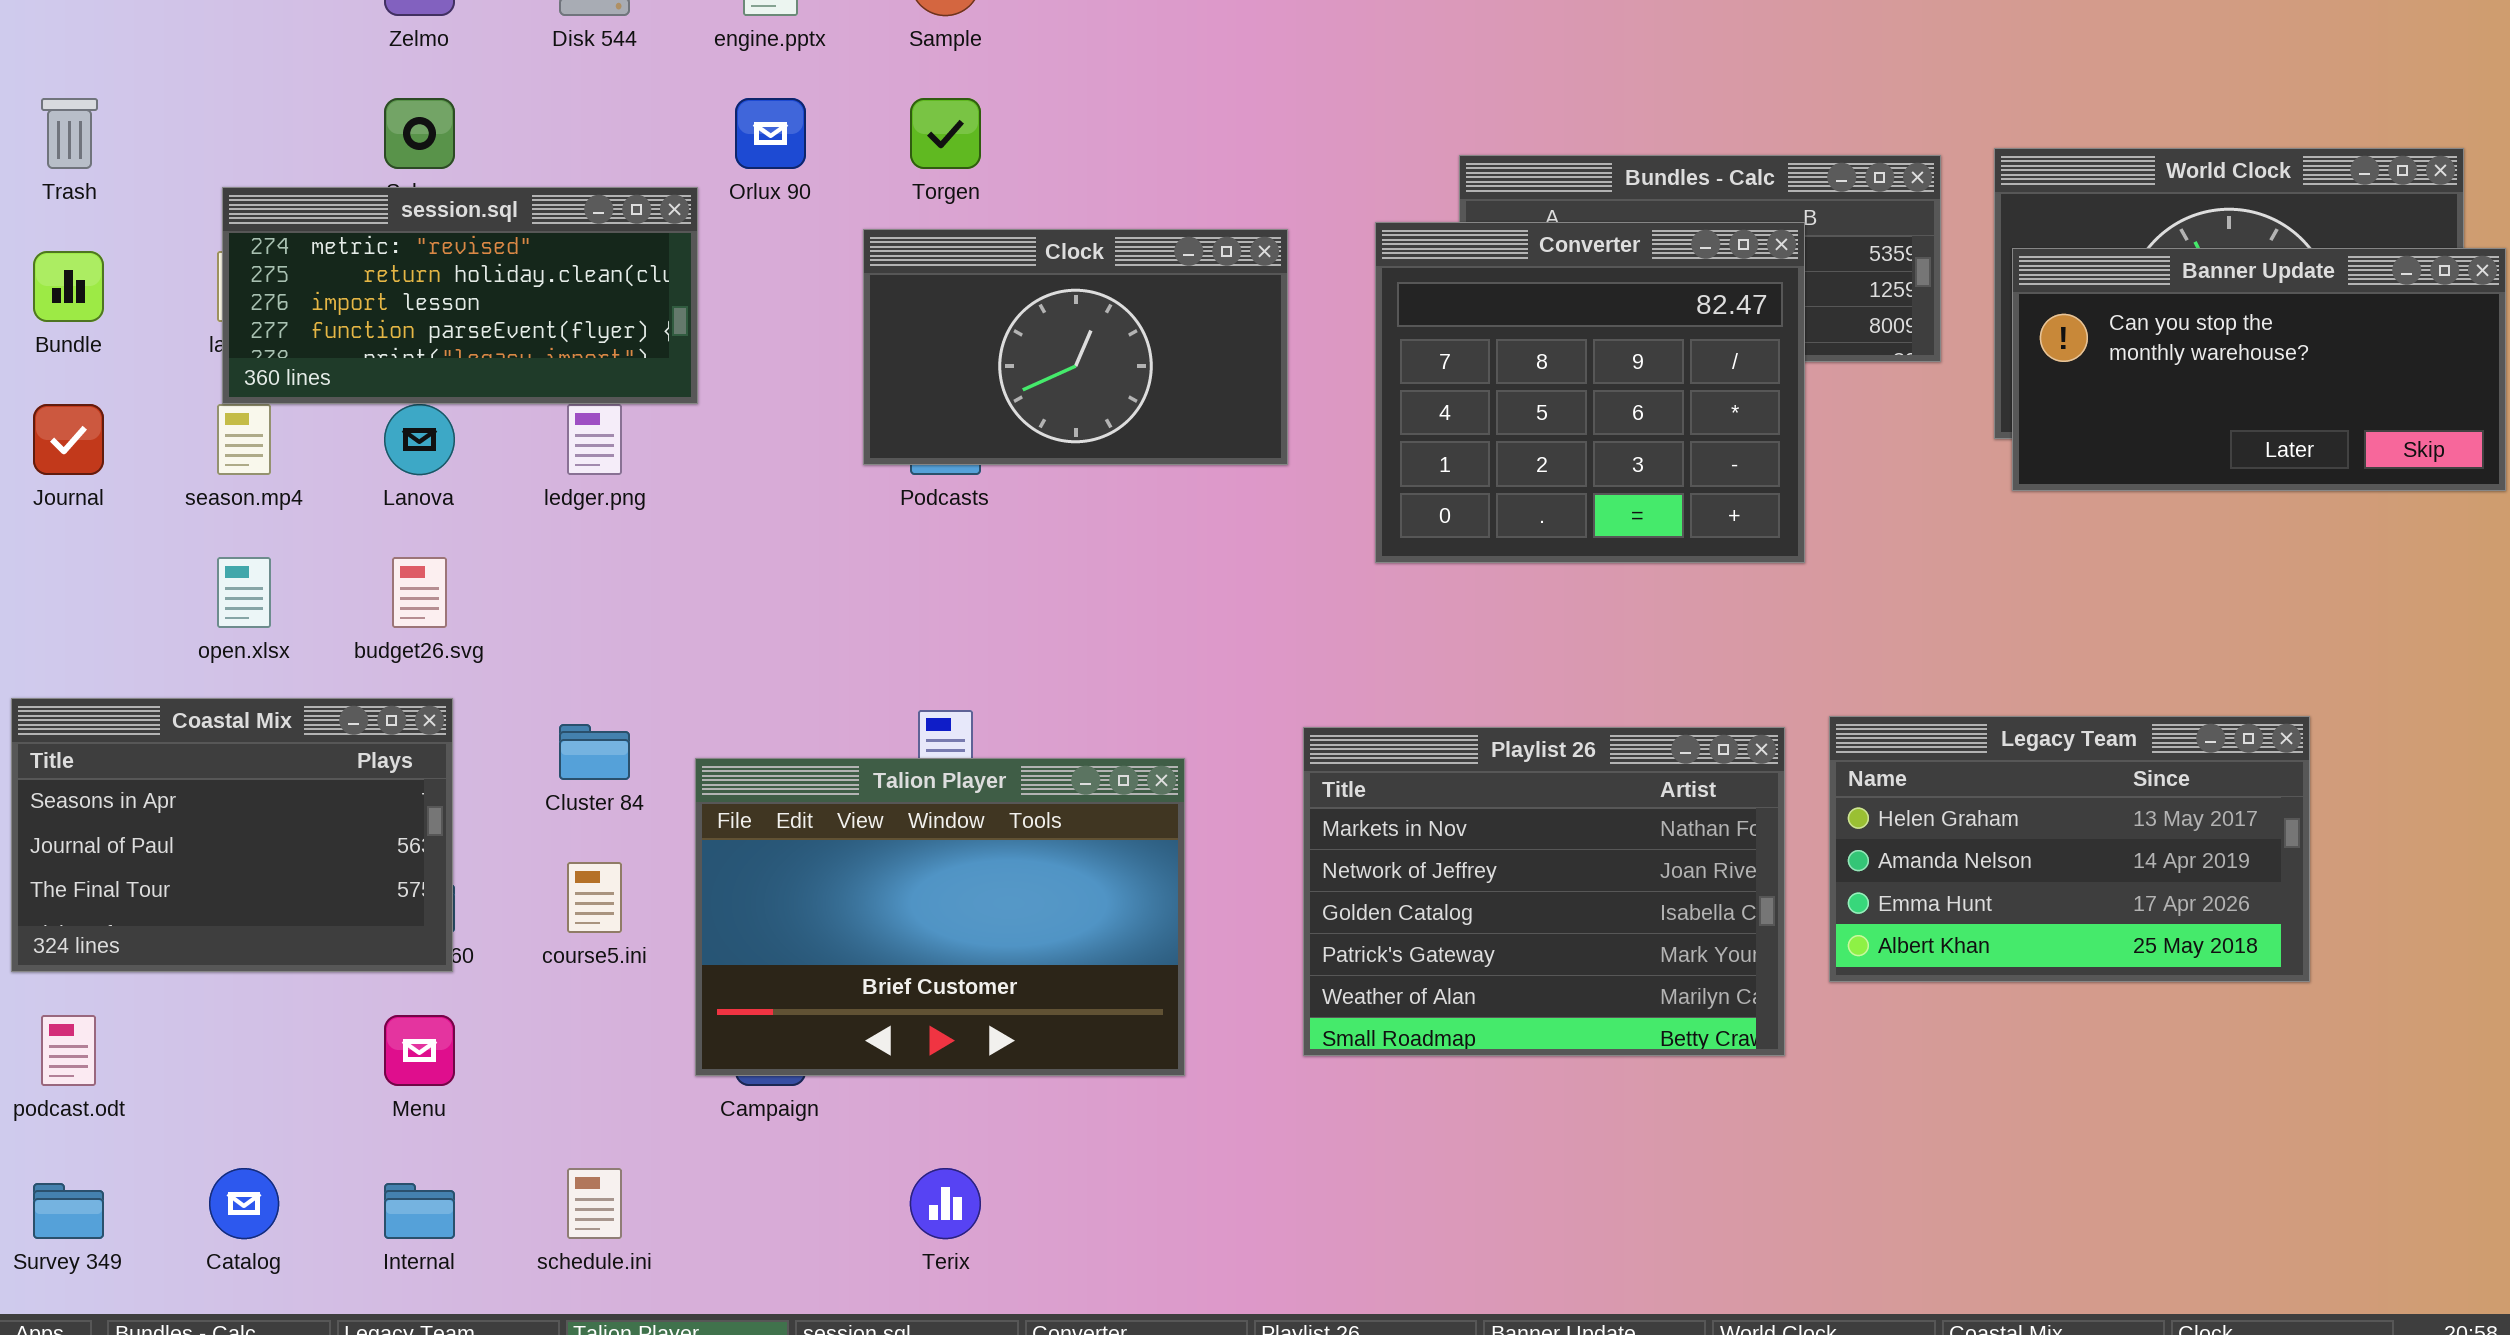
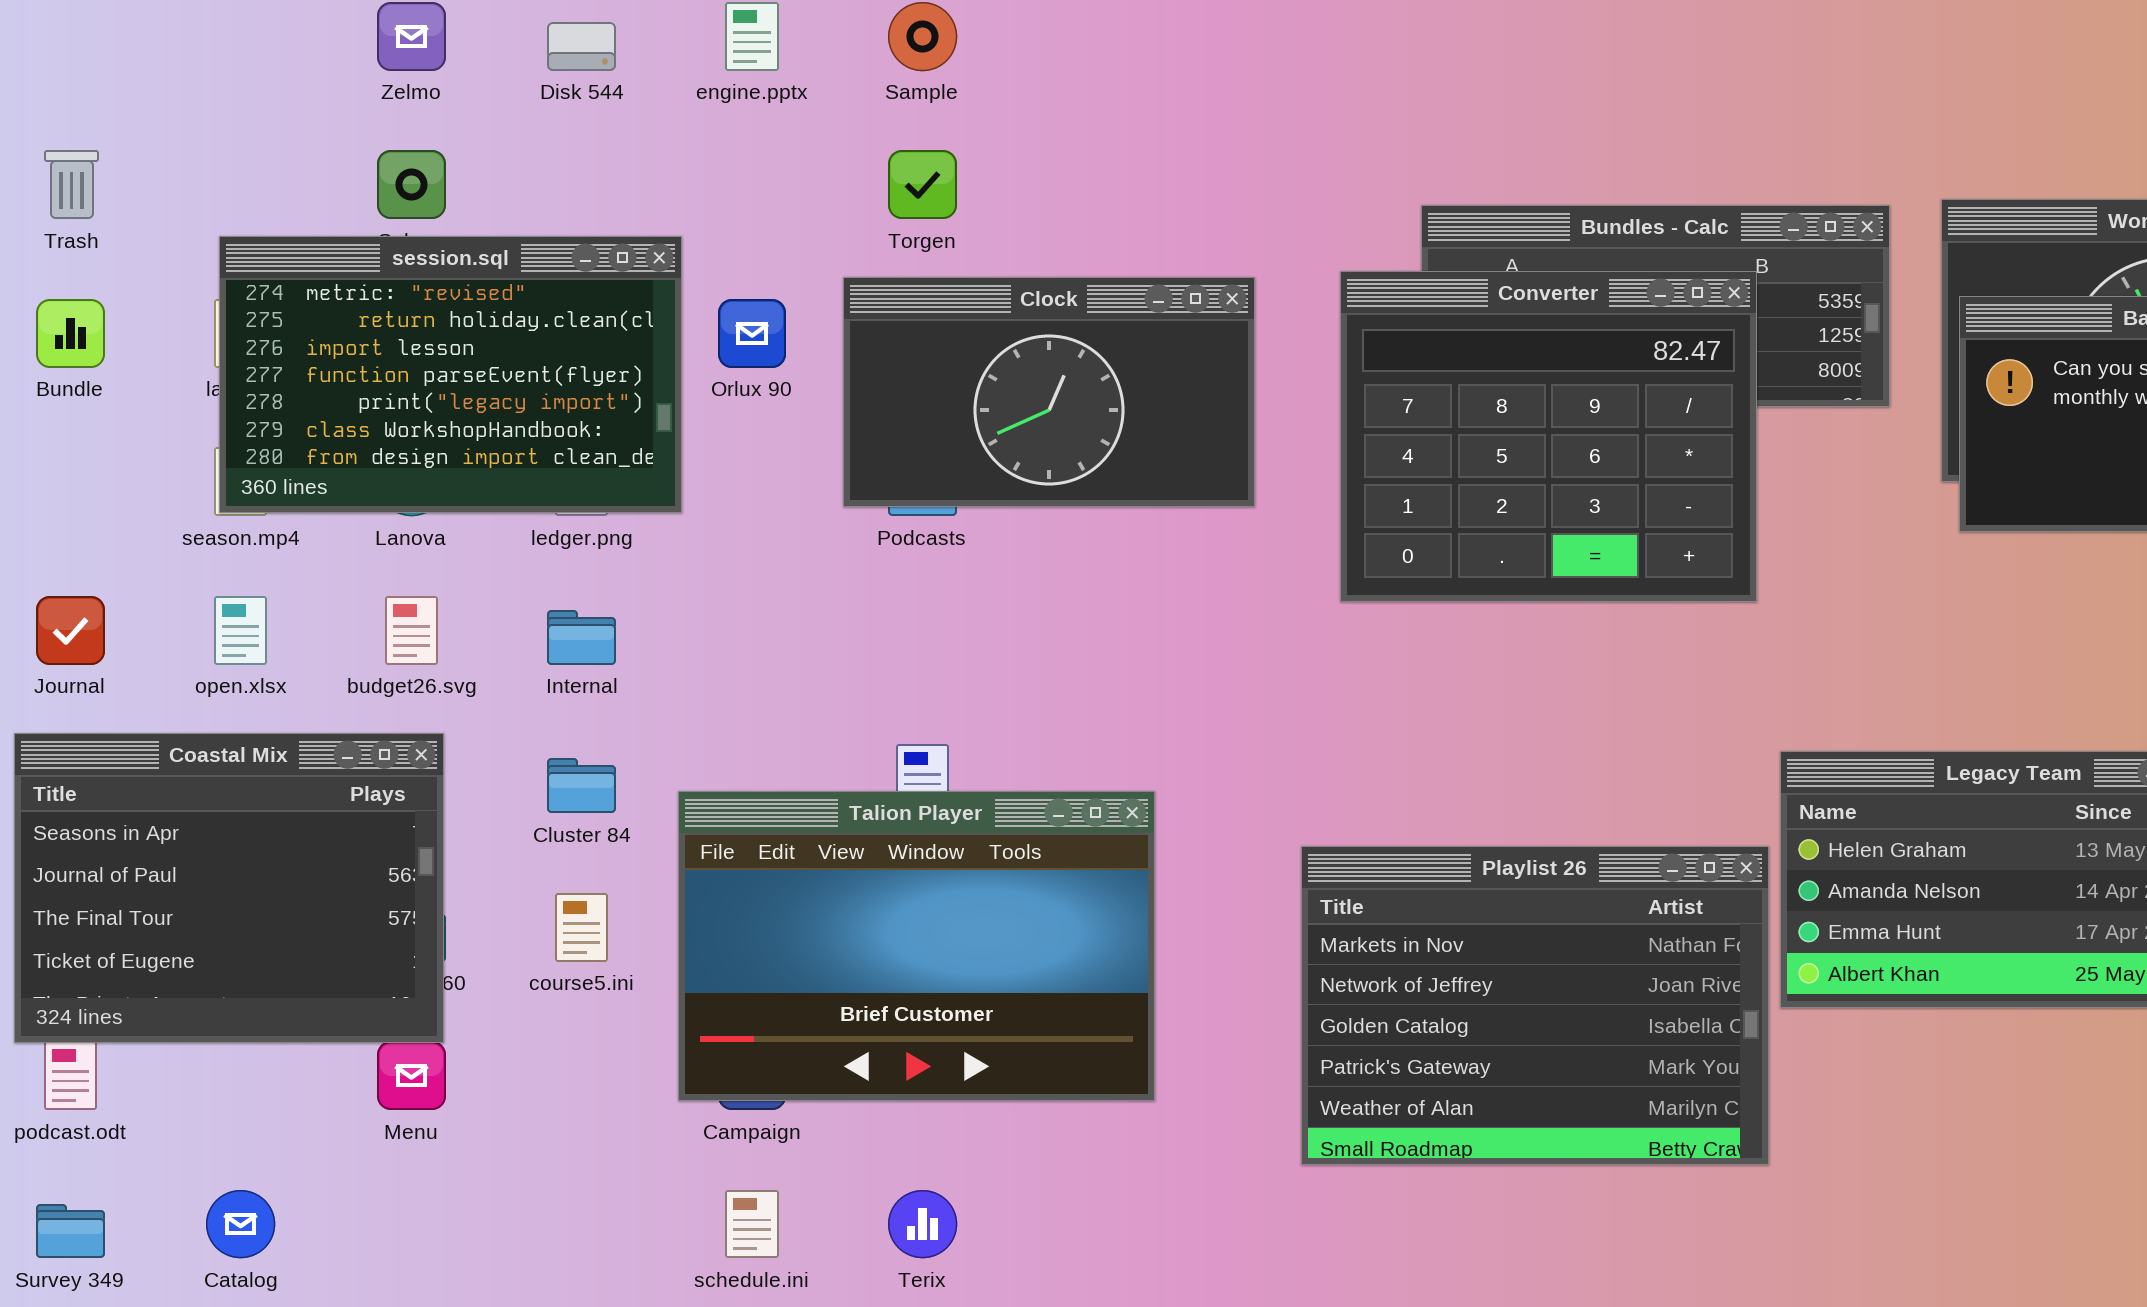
Orlux 90: [735,98,806,169] -> [718,299,786,368], moved
session.sql: [222,187,698,404] -> [219,236,682,513], resized
Journal: [33,404,104,475] -> [36,596,105,665], moved
Coastal Mix: [11,698,453,972] -> [14,733,444,1043], resized
Playlist 26: [1303,727,1785,1056] -> [1301,846,1769,1165], moved
schedule.ini: [567,1168,622,1239] -> [725,1190,779,1258], moved
Internal: [384,1183,455,1239] -> [547,610,616,665], moved

